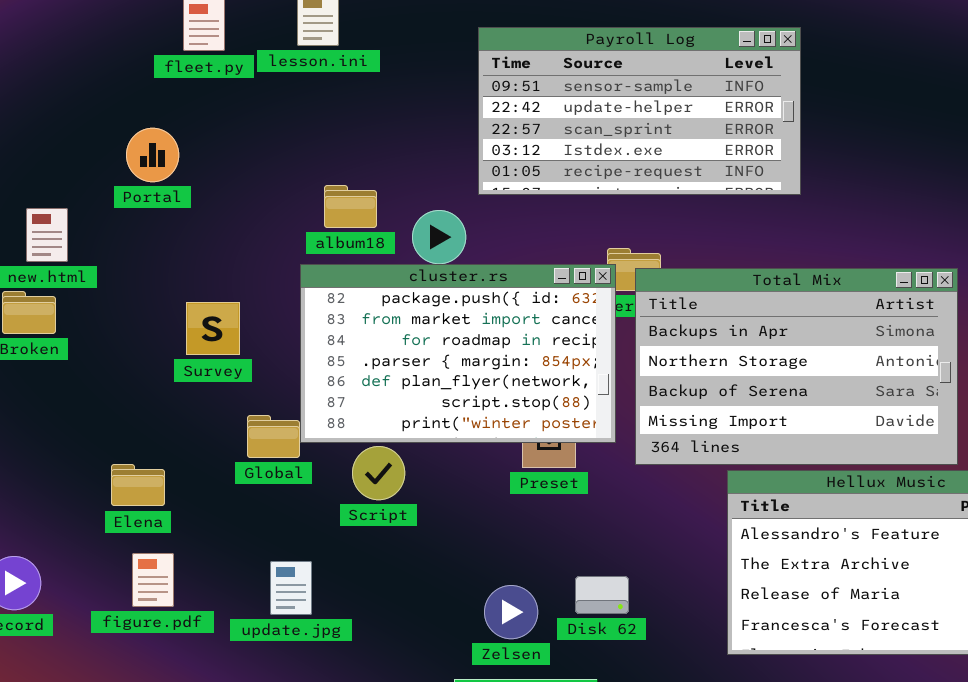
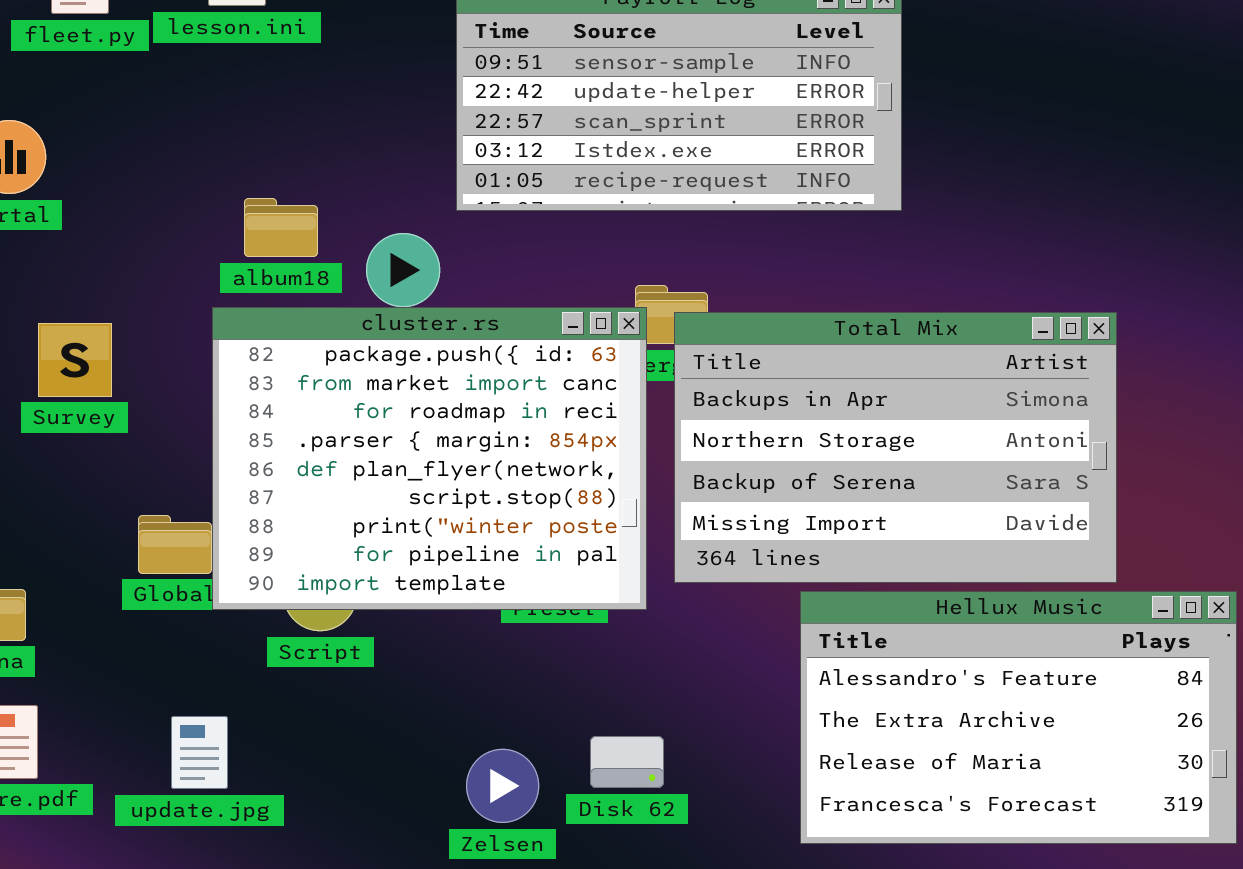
cluster.rs: [300,264,616,443] -> [212,307,647,610], resized
Survey: [186,302,240,355] -> [38,323,112,397], moved

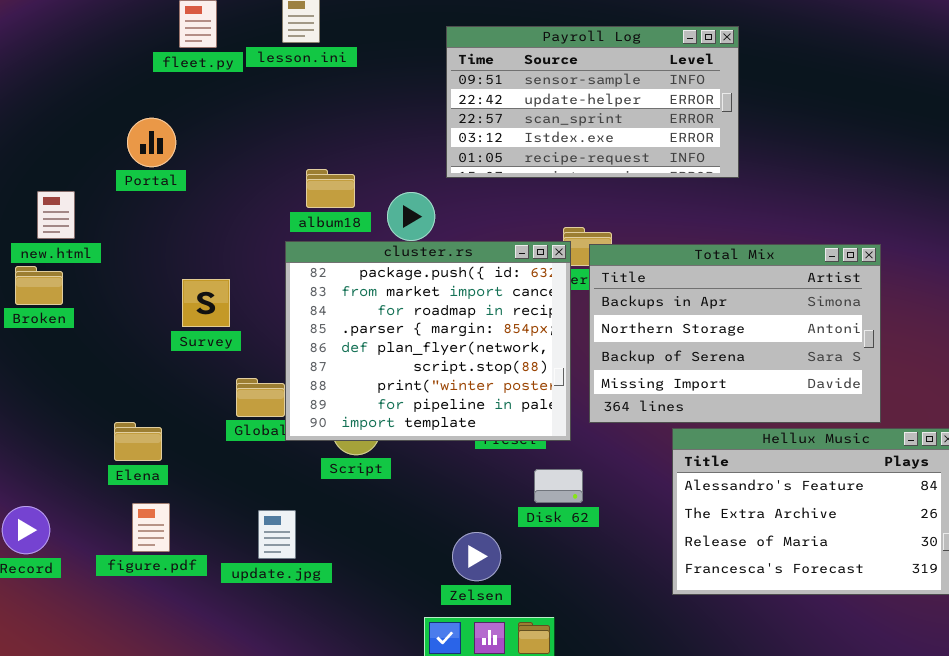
Survey: [38,323,112,397] -> [182,279,230,327], moved
Disk 62: [590,736,664,788] -> [534,469,583,503], moved

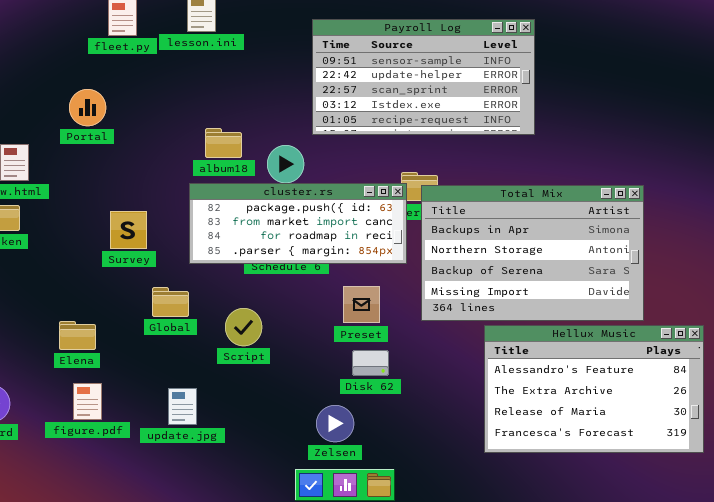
cluster.rs: [285,241,571,441] -> [189,183,407,264], resized
Disk 62: [534,469,583,503] -> [352,350,389,376], moved

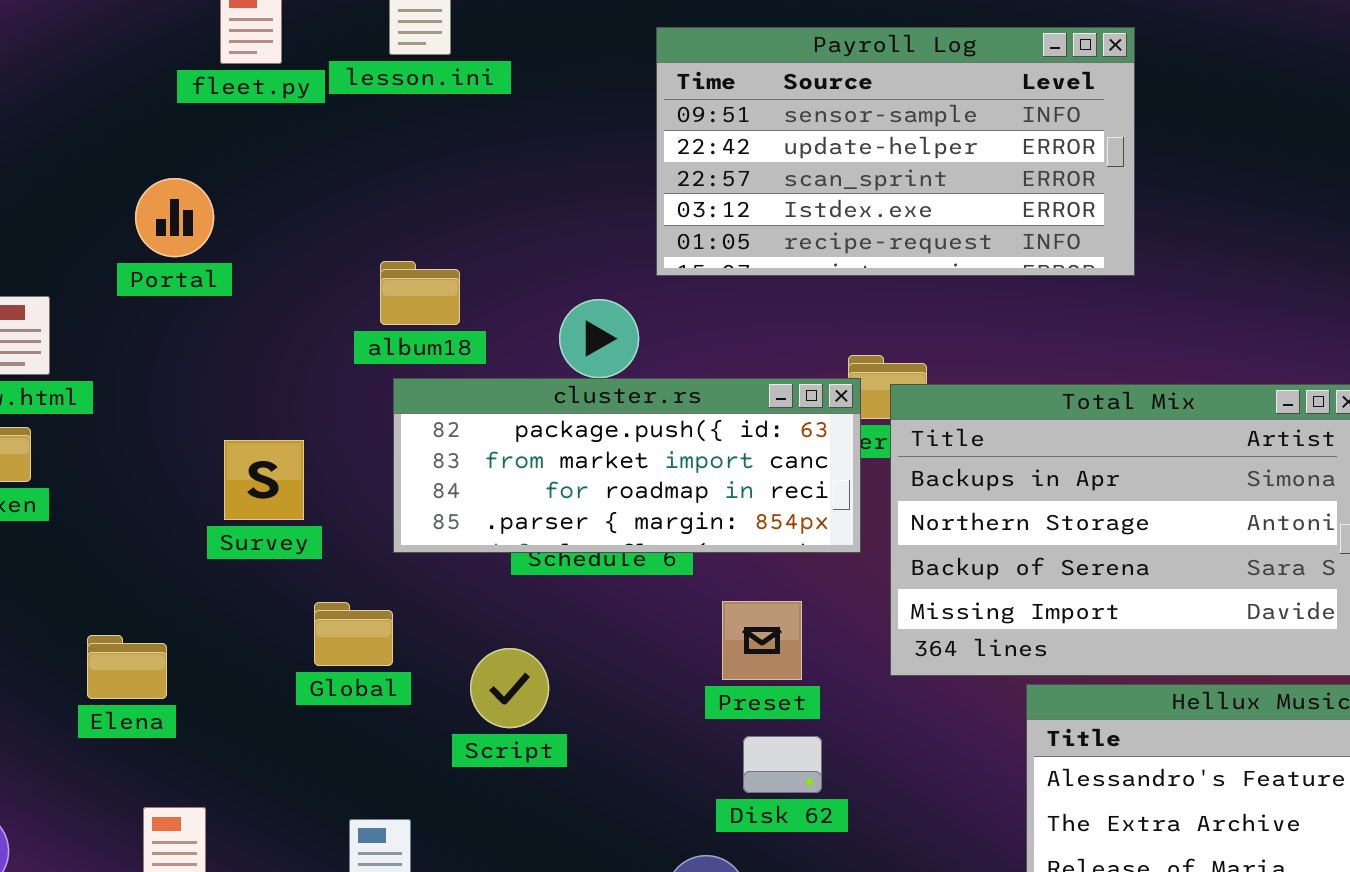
album18: [205,128,242,158] -> [380,261,460,325], moved
Elena: [59,321,96,350] -> [87,635,167,699], moved

